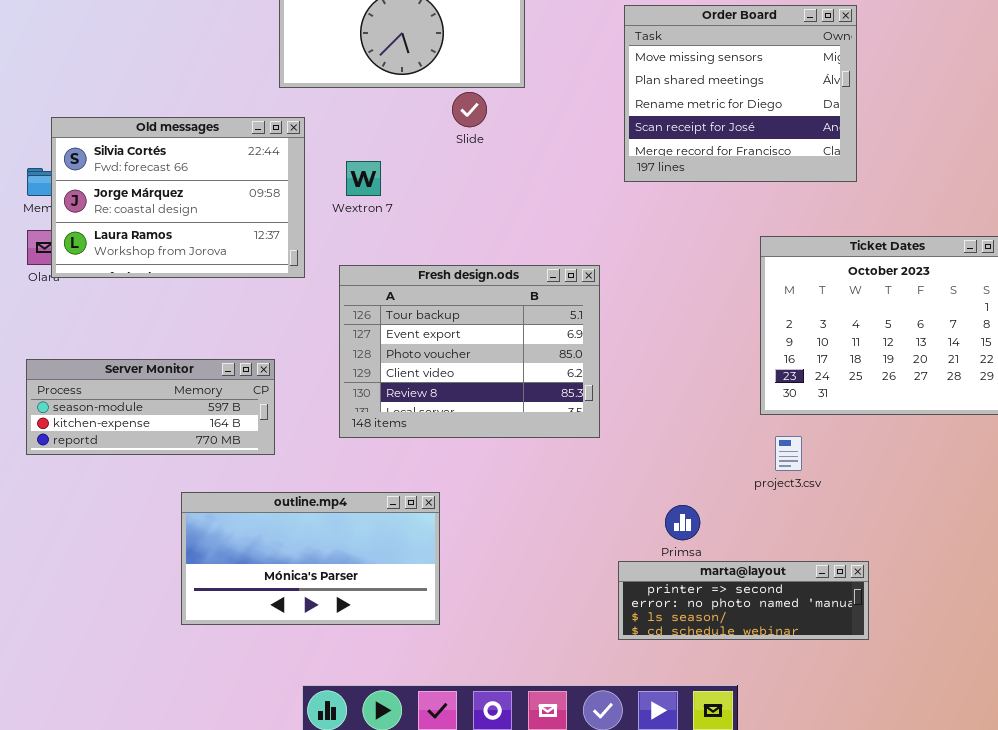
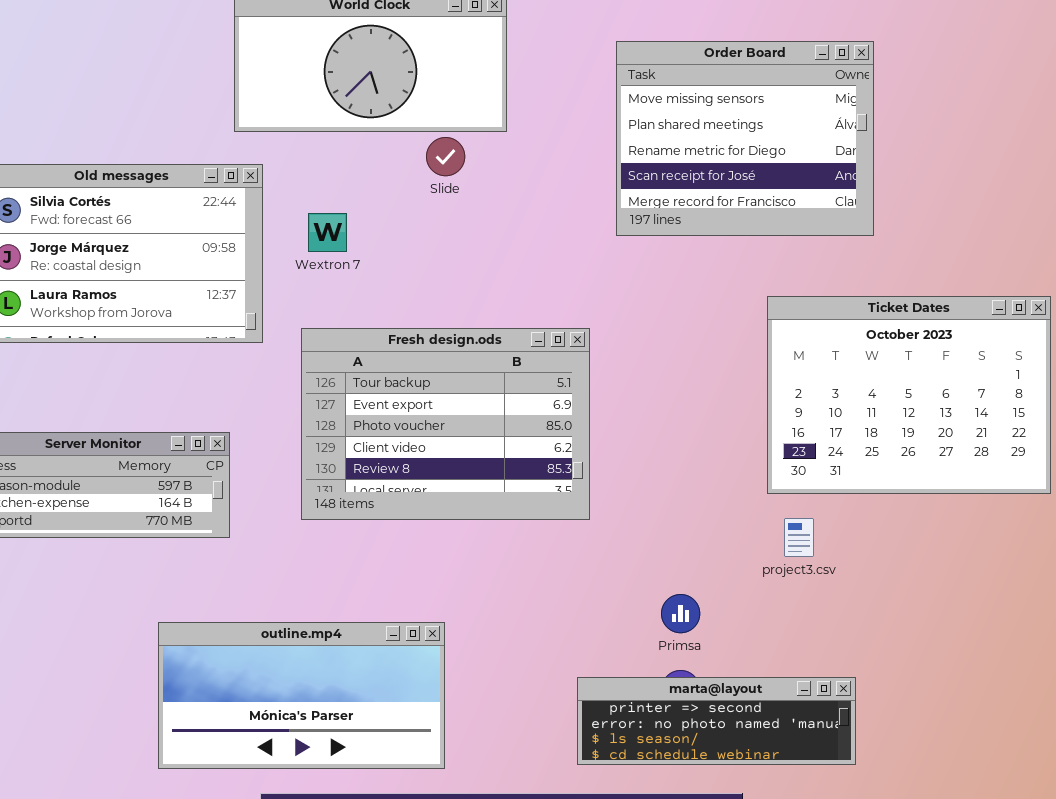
outline.mp4: [181,492,440,625] -> [158,622,445,769], moved
marta@layout: [618,561,869,640] -> [577,677,856,765], moved

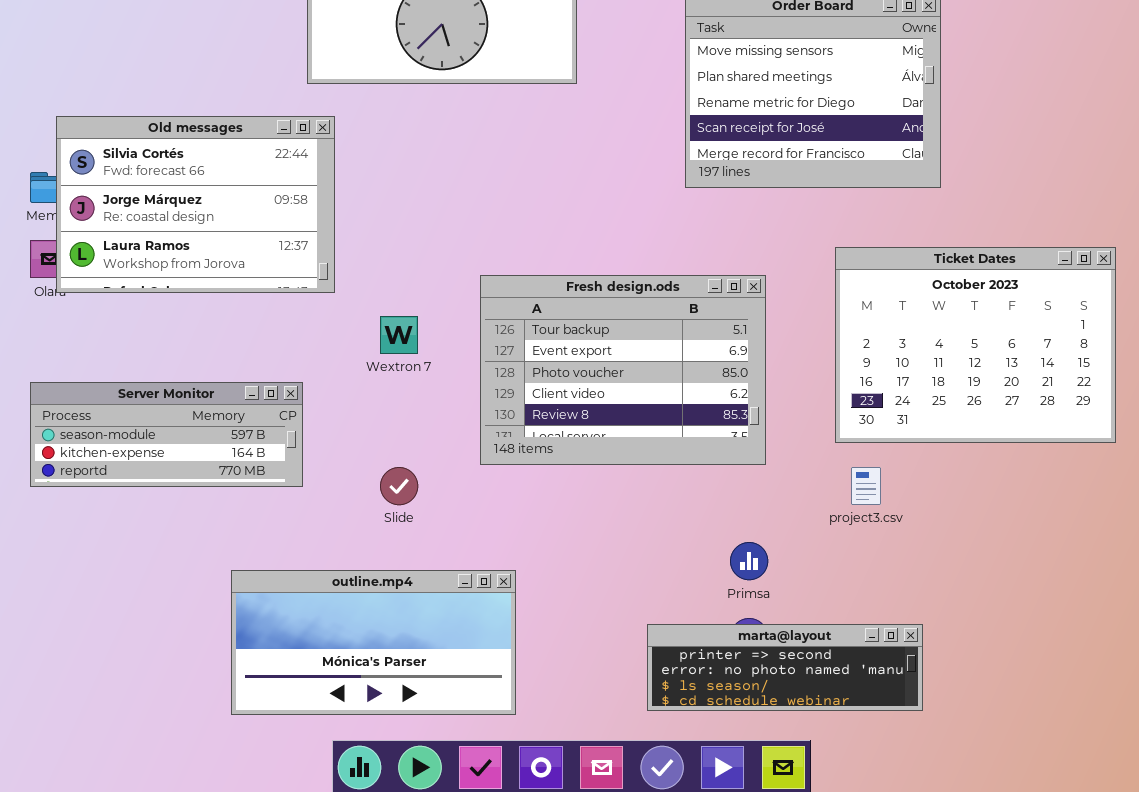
Slide: [426,137,465,176] -> [380,467,418,505], moved
Wextron 7: [308,213,347,252] -> [380,316,418,354], moved
Fresh design.ods: [301,328,590,520] -> [480,275,766,465], moved

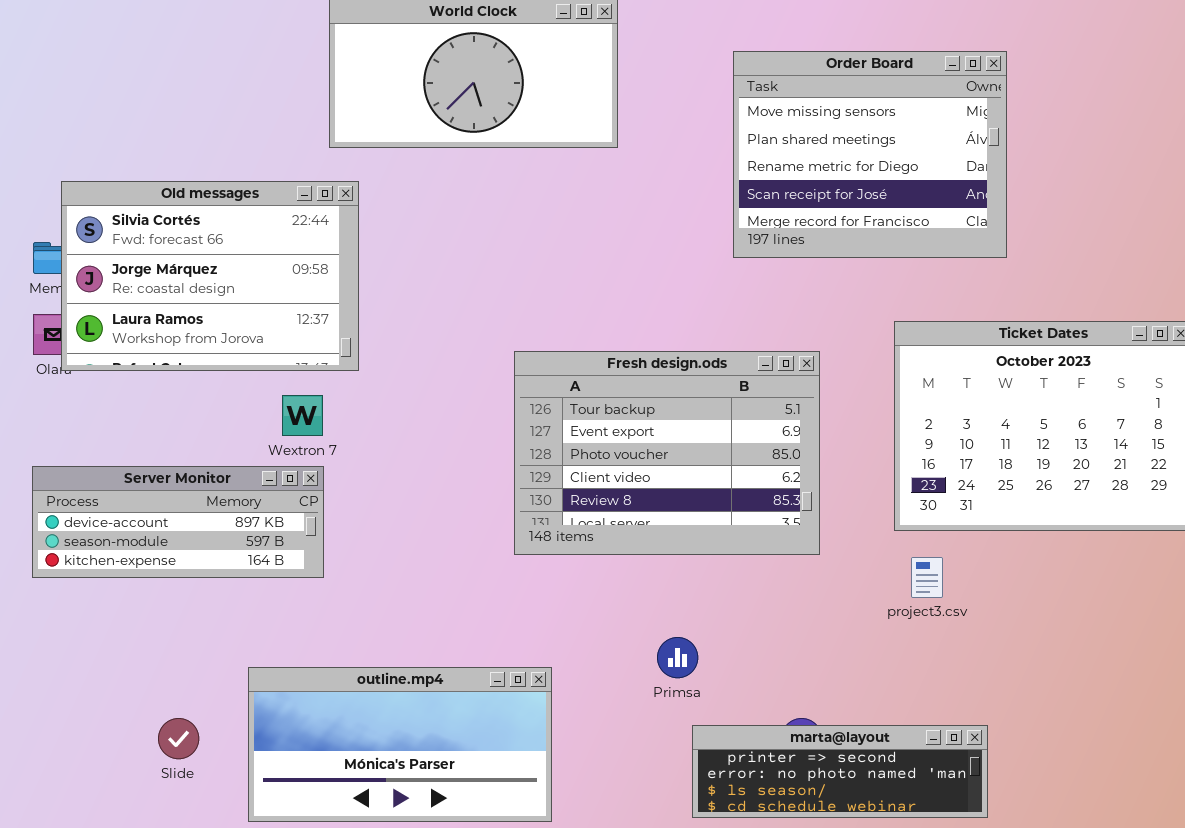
Wextron 7: [380,316,418,354] -> [282,395,323,436], moved
Server Monitor: [30,382,303,487] -> [32,466,324,578], scrolled up 1 row
Slide: [380,467,418,505] -> [158,718,199,759], moved
Primsa: [730,542,768,580] -> [657,637,698,678], moved

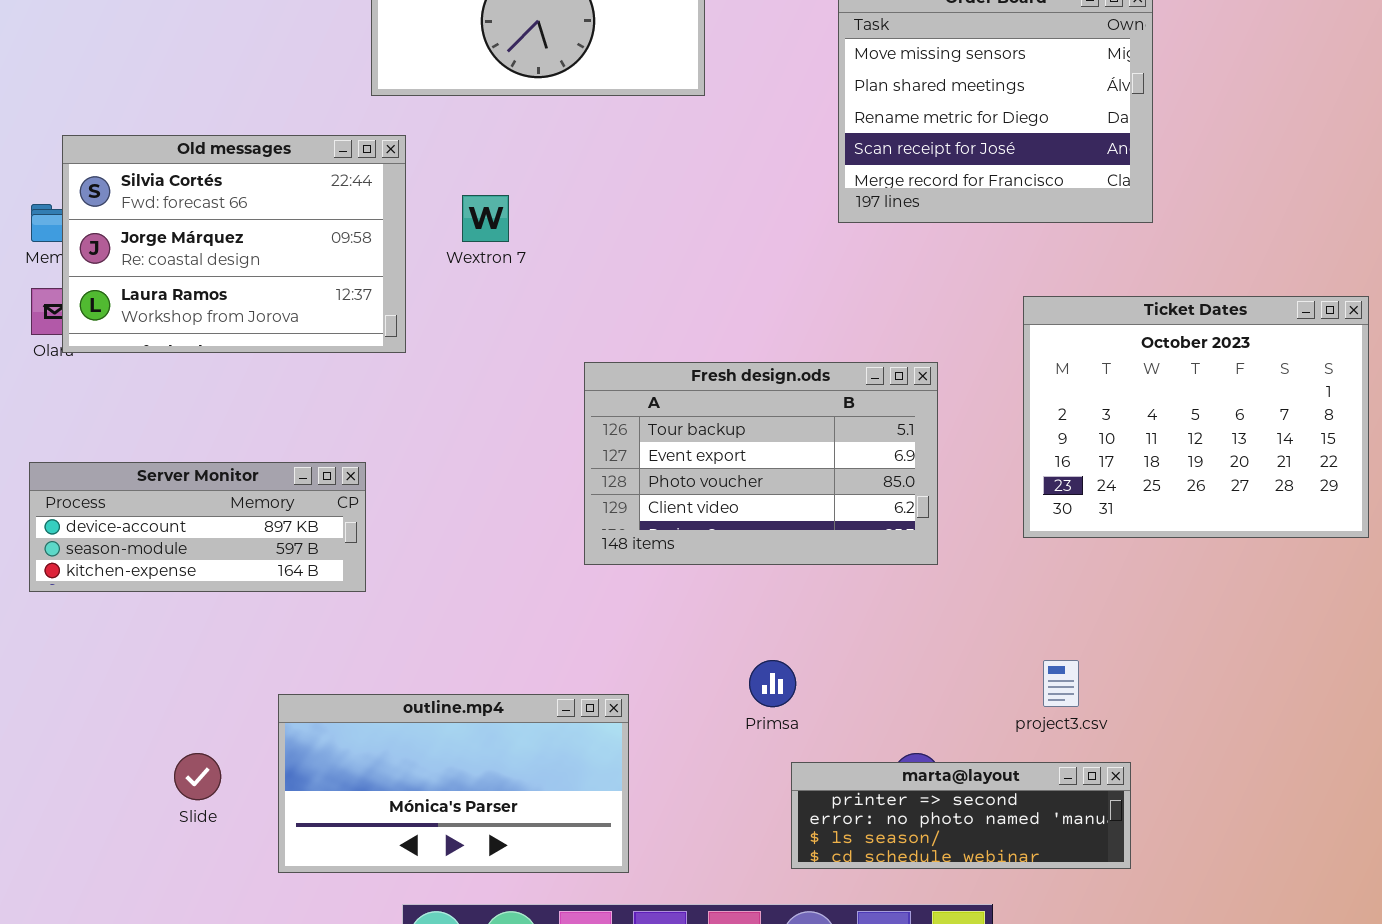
Fresh design.ods: [514,351,820,555] -> [584,362,938,565], resized
Wextron 7: [282,395,323,436] -> [462,195,509,242], moved
project3.csv: [911,557,943,598] -> [1043,660,1079,707], moved

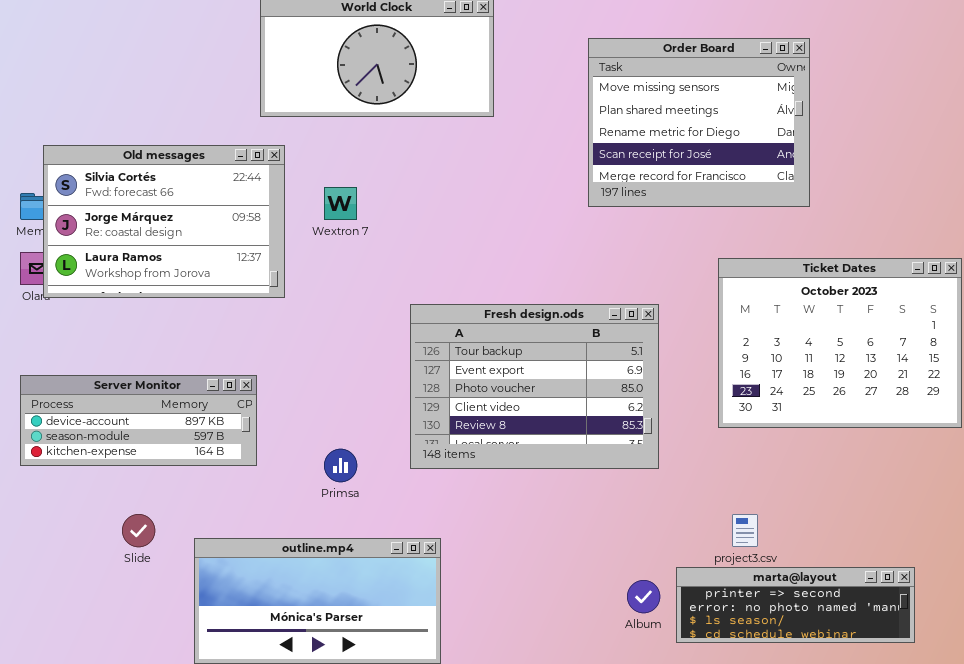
Fresh design.ods: [584,362,938,565] -> [410,304,659,469], resized
Primsa: [749,660,796,707] -> [324,449,357,482], moved
Slide: [174,753,221,800] -> [122,514,155,547], moved
marta@layout: [791,762,1131,869] -> [676,567,915,643], moved

